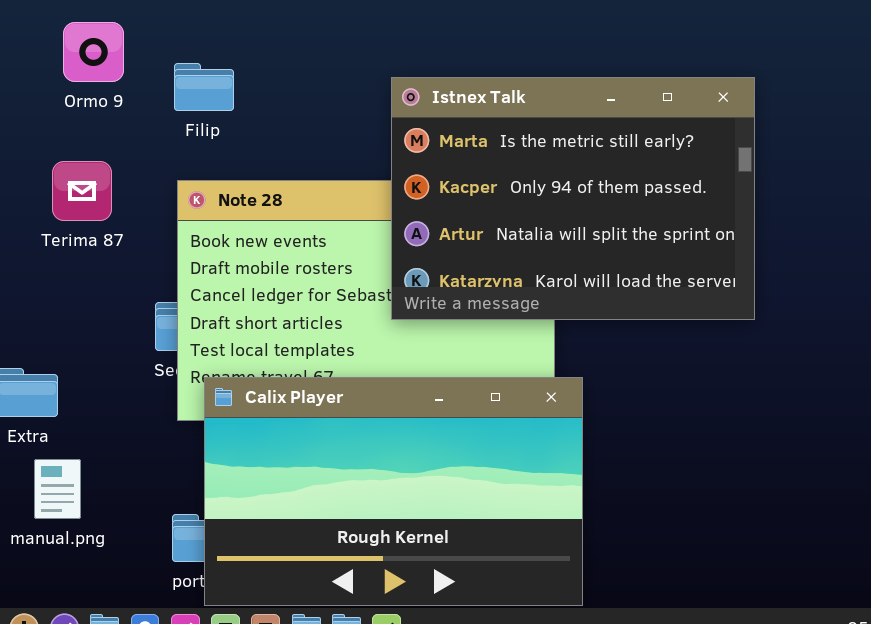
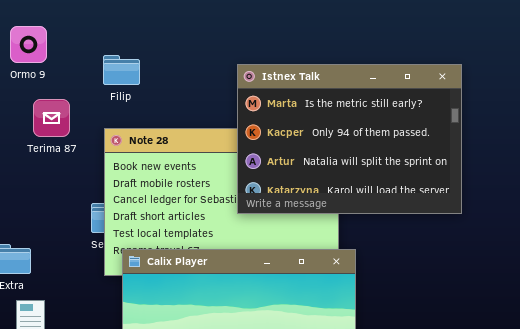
Ormo 9: [63,22,124,82] -> [10,26,47,63], moved
Terima 87: [52,161,112,221] -> [33,99,70,137], moved

